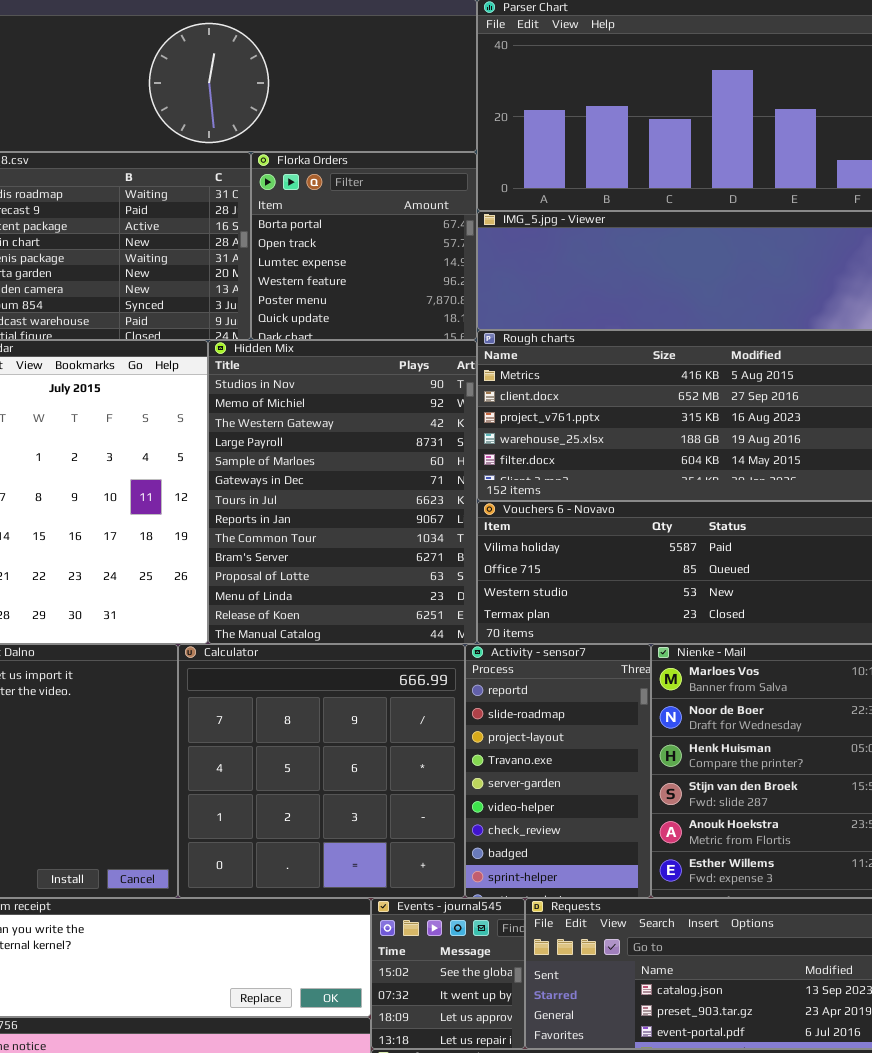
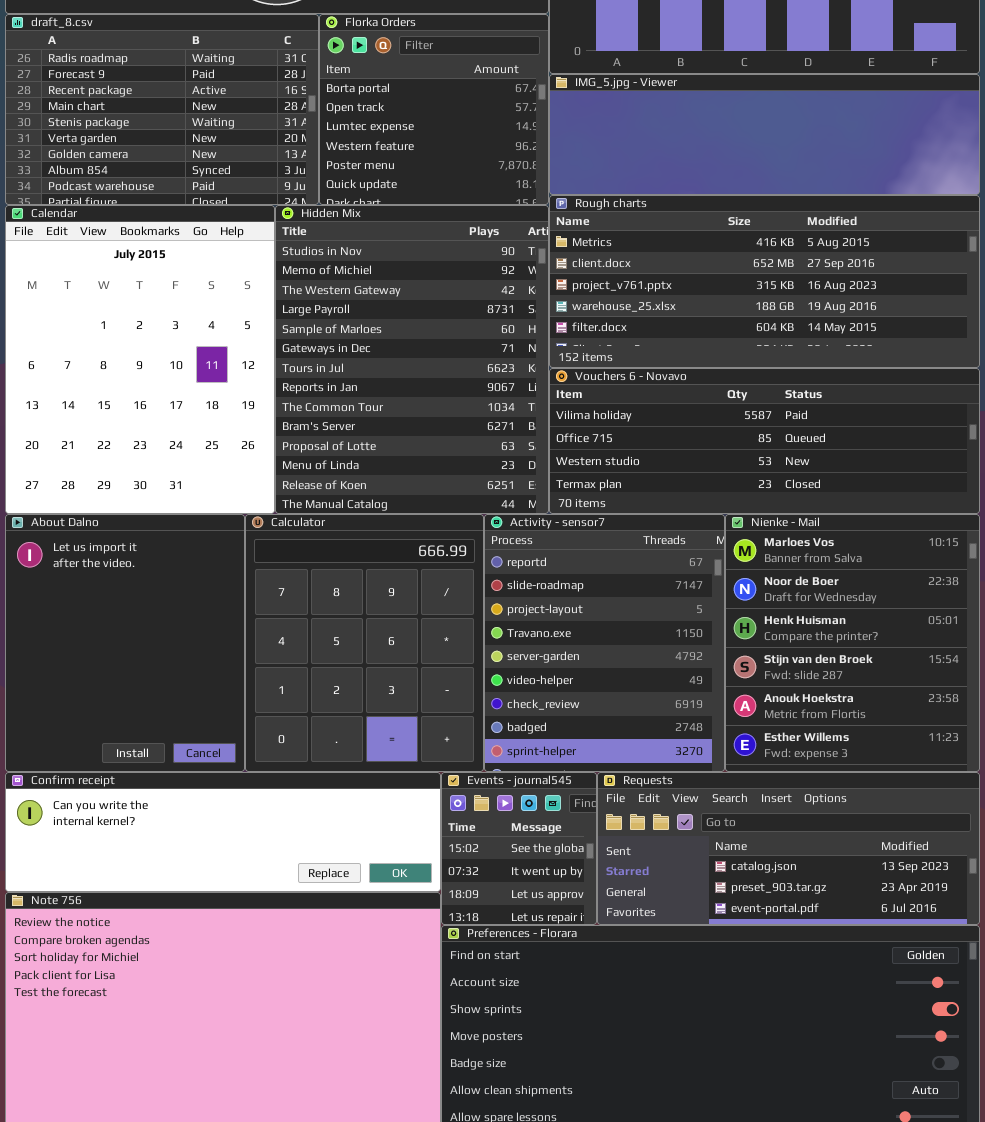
Calculator: [178,644,465,898] -> [245,514,484,772], resized
Activity - sensor7: [465,644,651,898] -> [484,514,725,772], resized

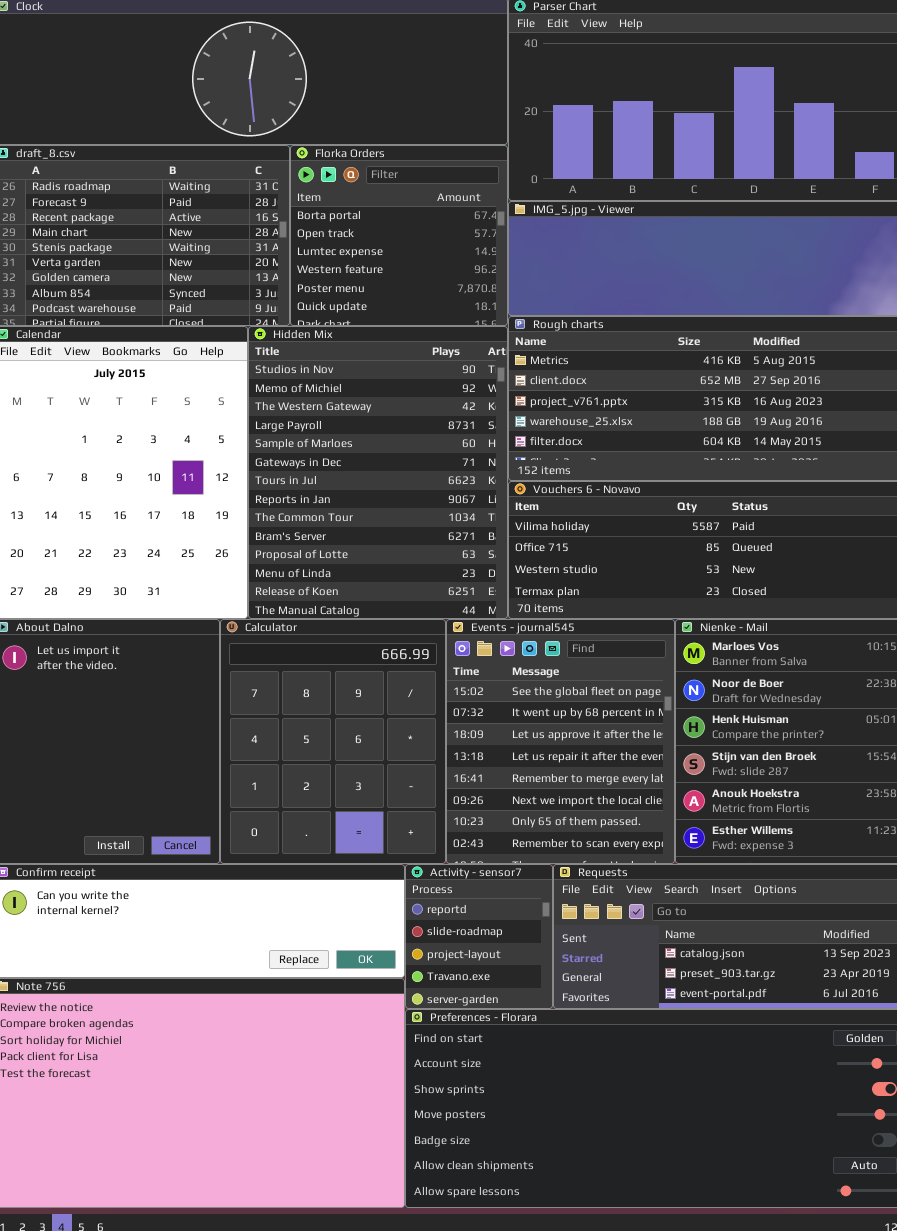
Activity - sensor7: [484,514,725,772] -> [405,864,553,1009], moved, resized
Events - journal545: [441,772,597,925] -> [446,619,675,864], moved, resized

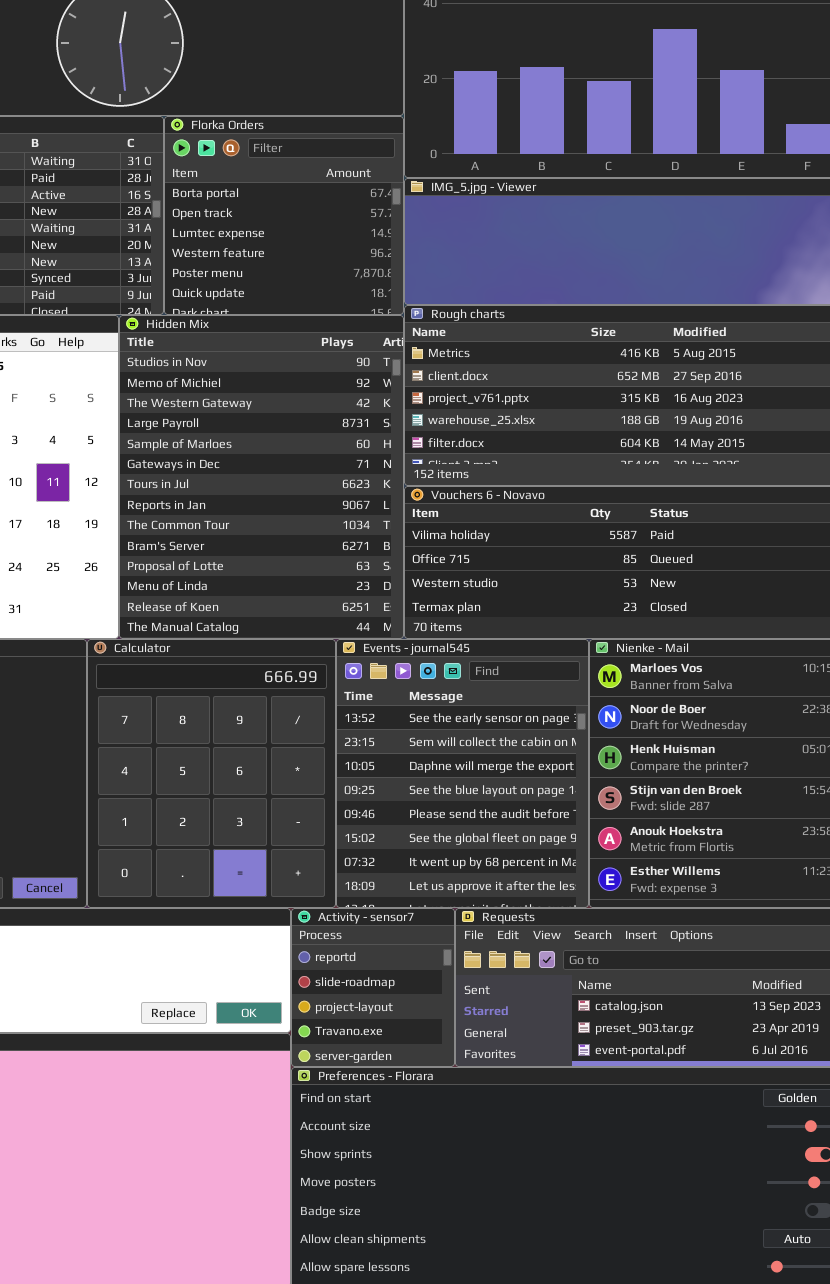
Events - journal545: [446,619,675,864] -> [336,639,589,908], scrolled up 5 rows

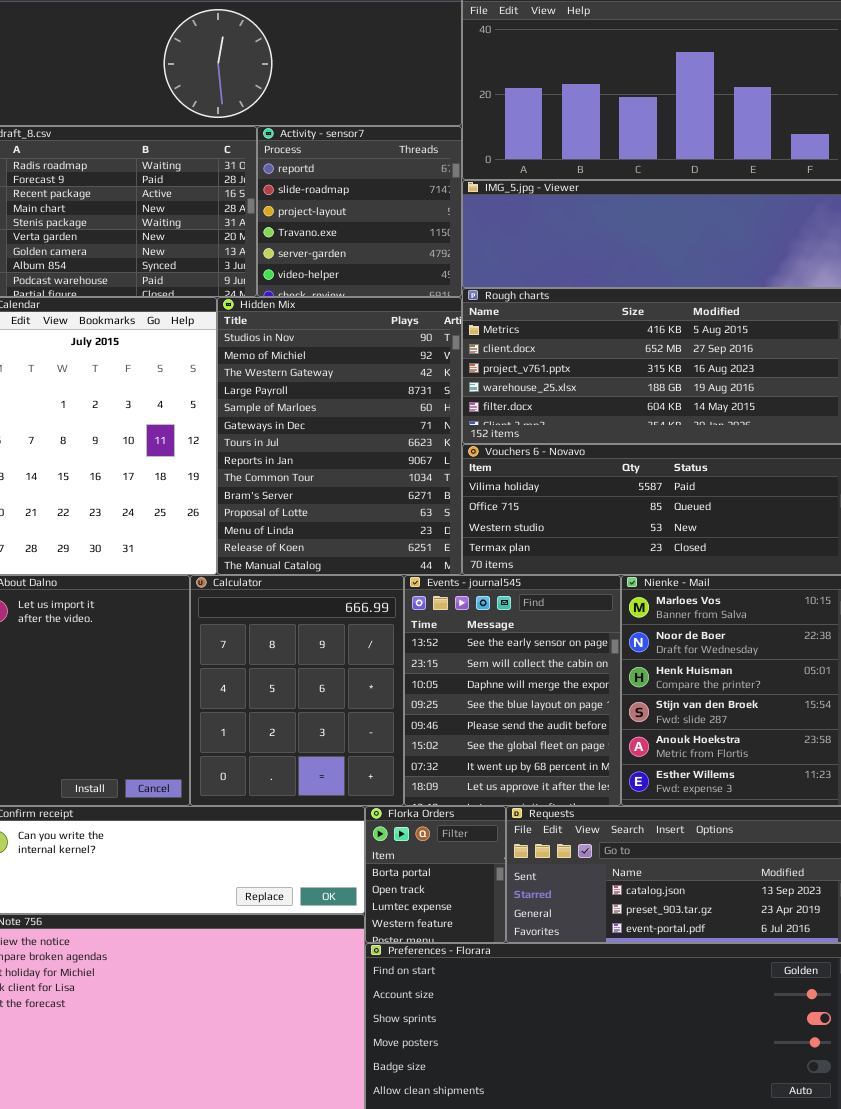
Florka Orders: [164,116,404,315] -> [365,806,506,943], moved, resized
Activity - sensor7: [291,908,455,1067] -> [257,126,462,297], moved, resized

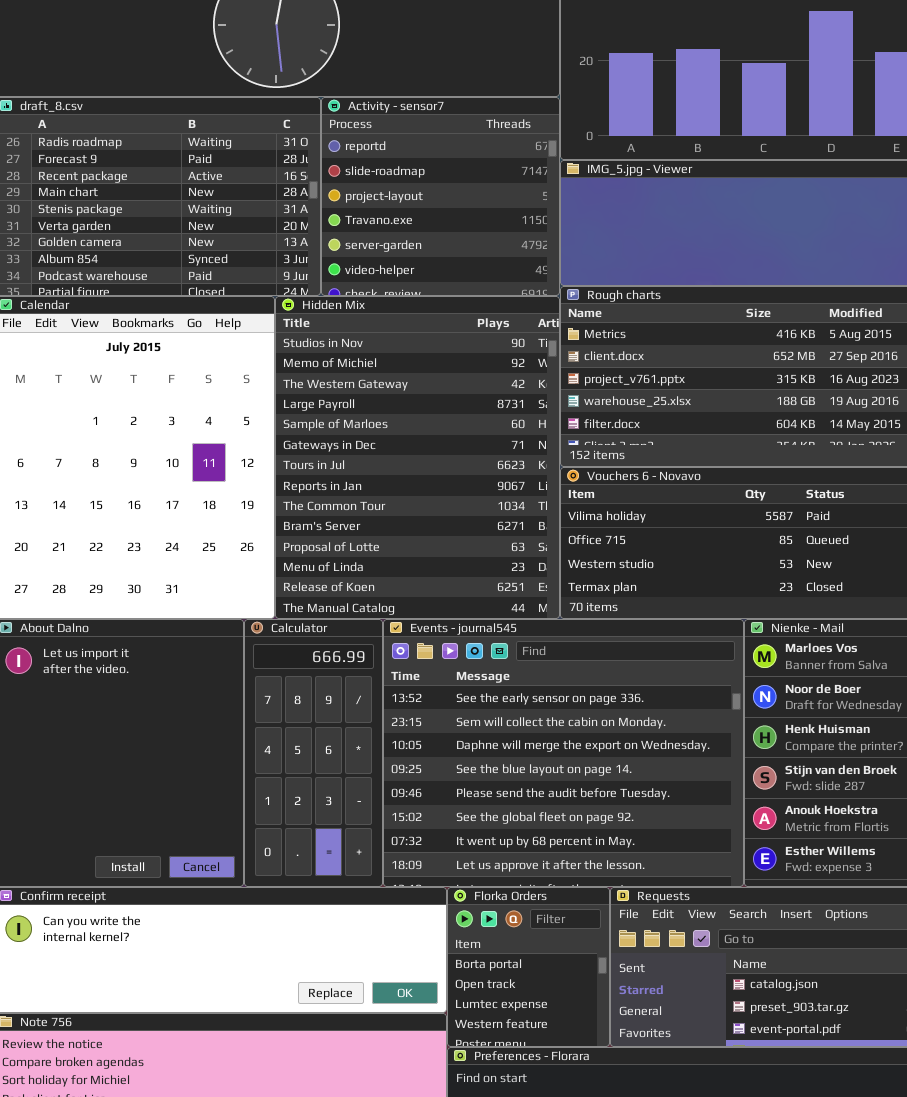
Calculator: [190,575,404,806] -> [244,619,383,887], resized
Events - journal545: [404,575,621,806] -> [383,619,744,887], resized

